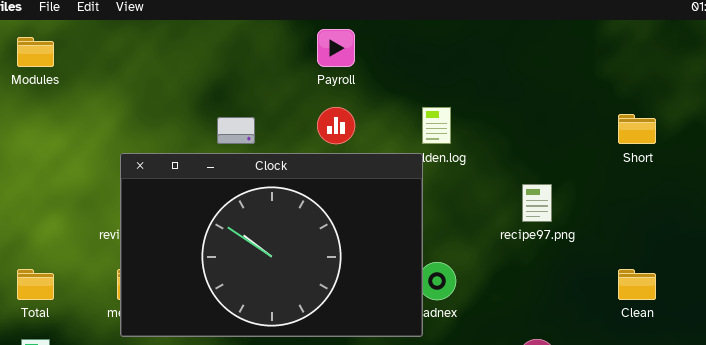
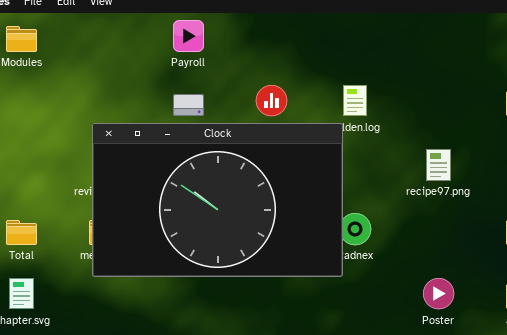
Payroll: [317,29,355,67] -> [173,20,204,52], moved

